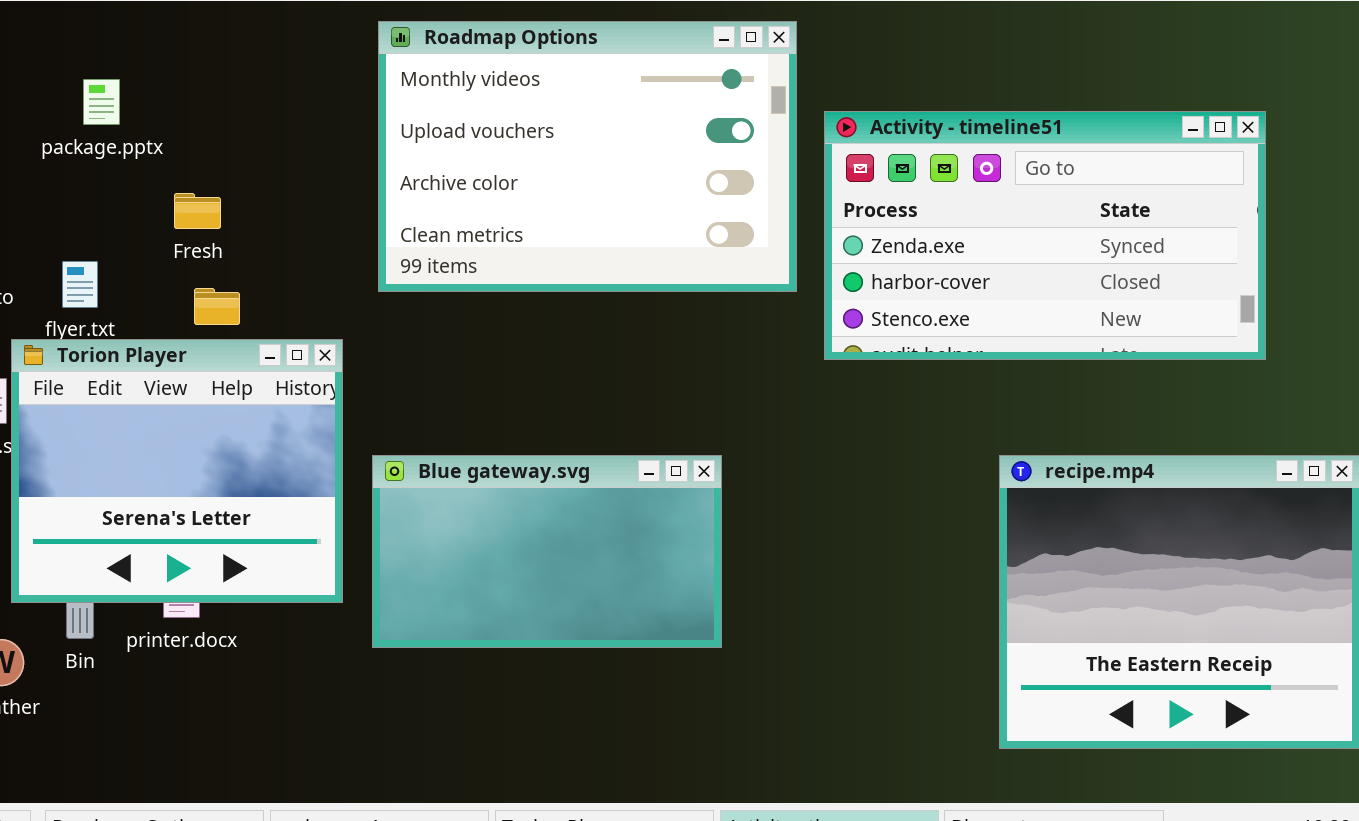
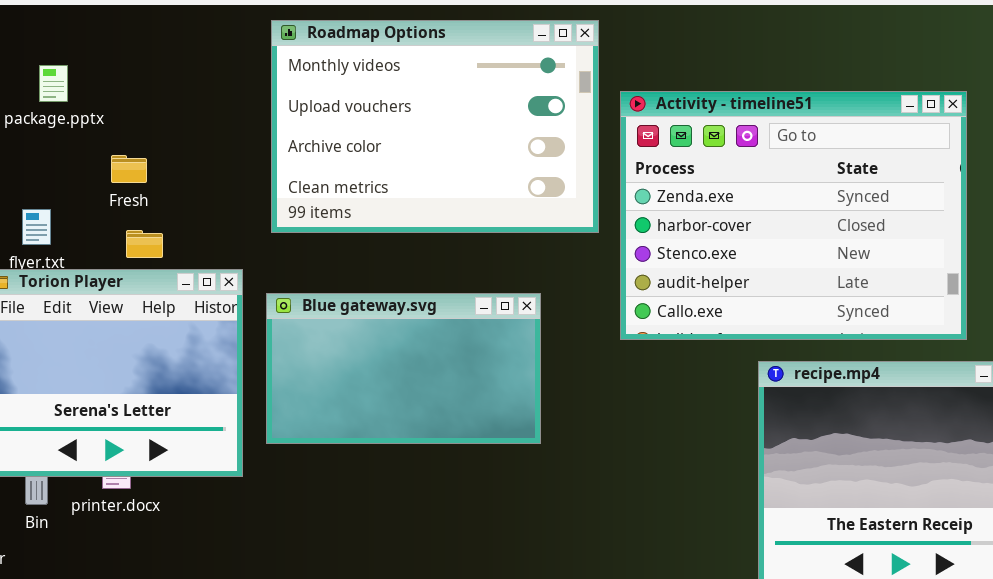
Activity - timeline51: [824,111,1266,360] -> [620,91,967,340], resized
Blue gateway.svg: [372,455,722,648] -> [266,293,541,444], moved

